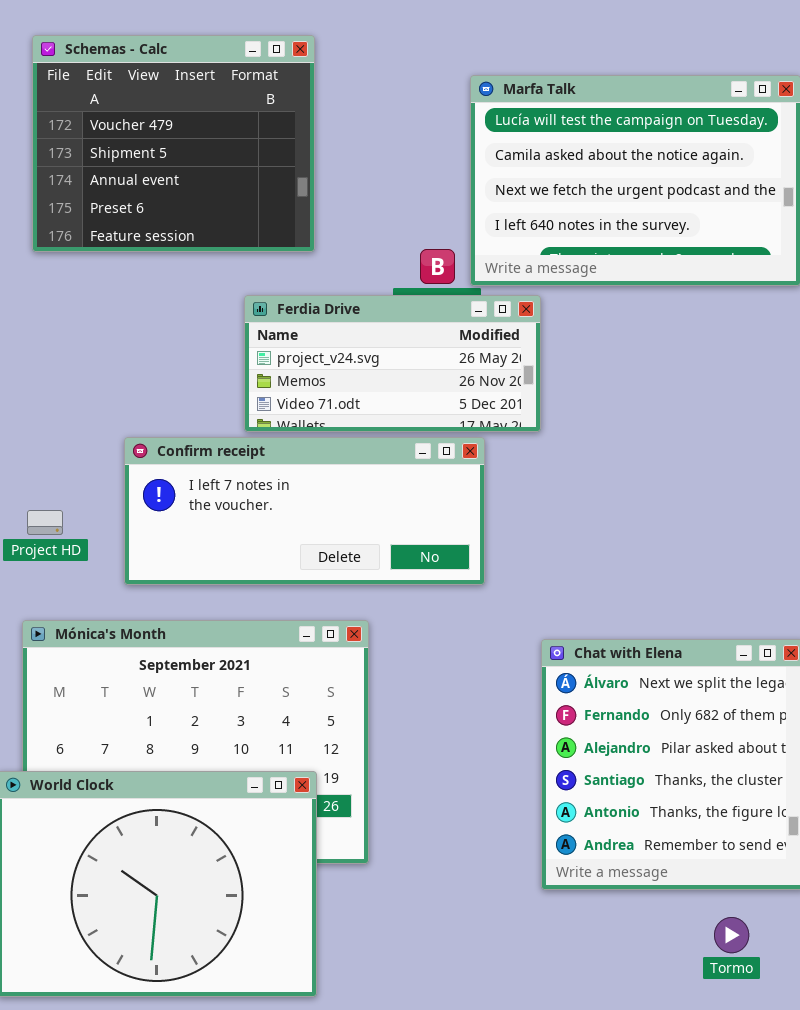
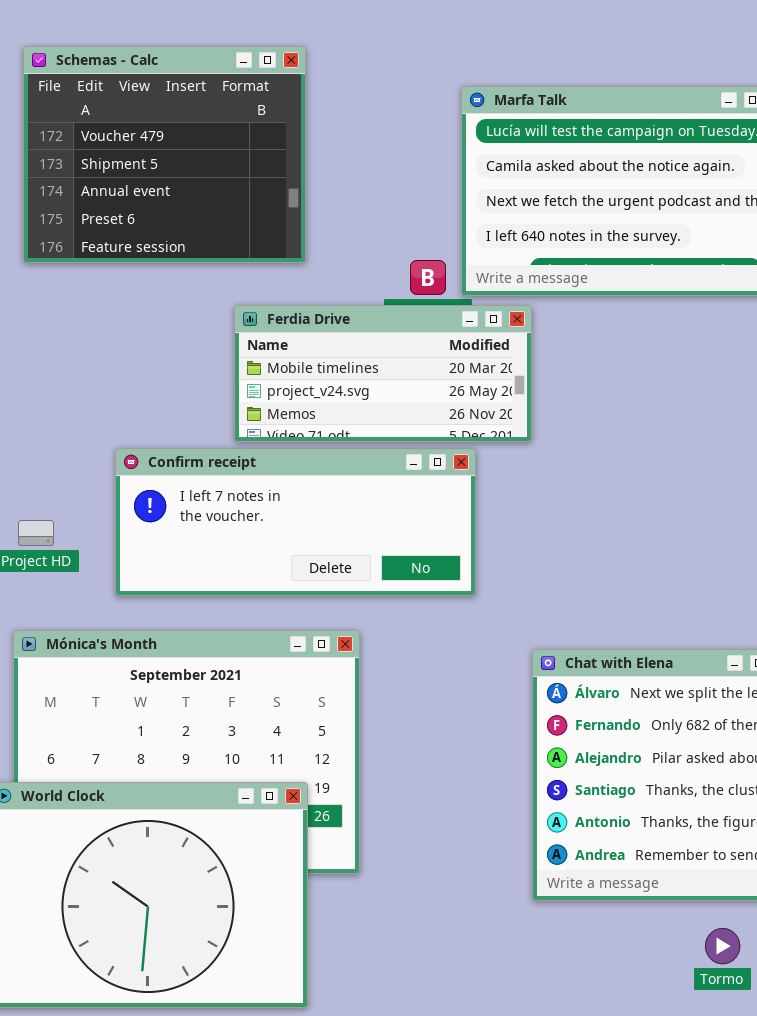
Ferdia Drive: [244,295,541,432] -> [234,305,532,442], scrolled up 1 row

